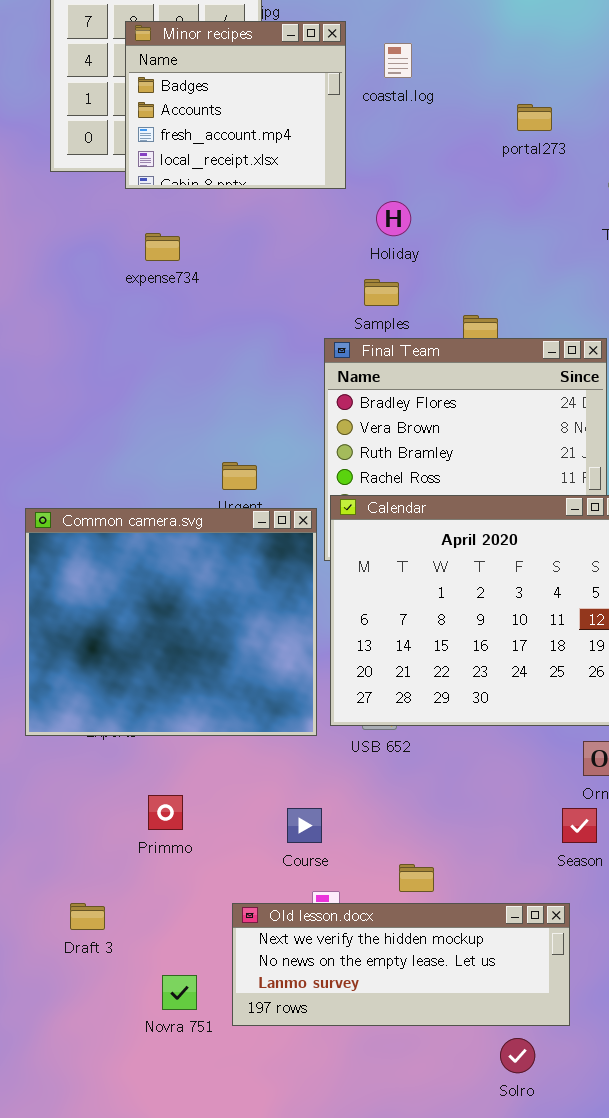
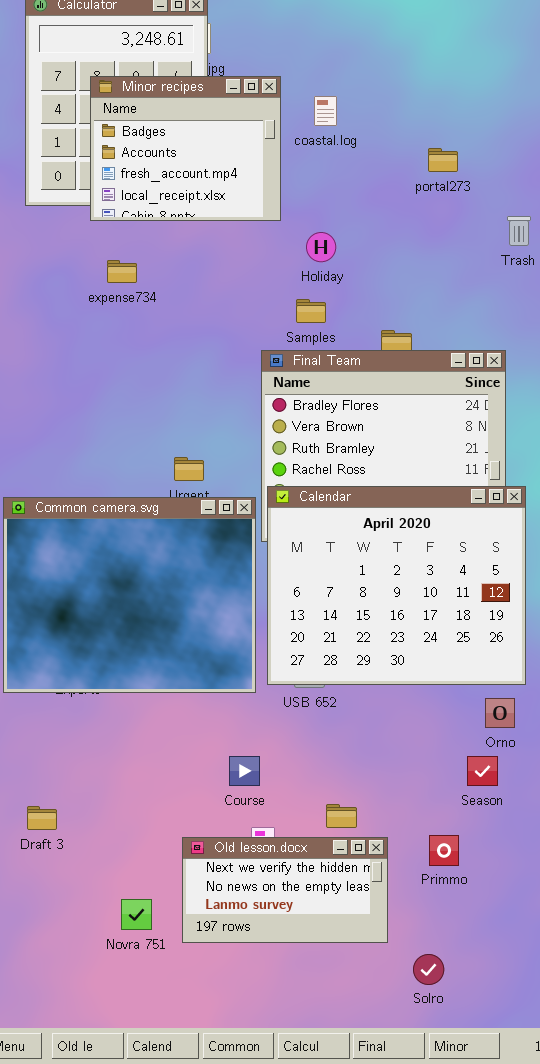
Primmo: [148,795,183,830] -> [429,835,459,866], moved
Draft 3: [70,903,105,930] -> [27,806,57,830], moved
Old lesson.docx: [232,903,570,1026] -> [182,837,388,943], resized

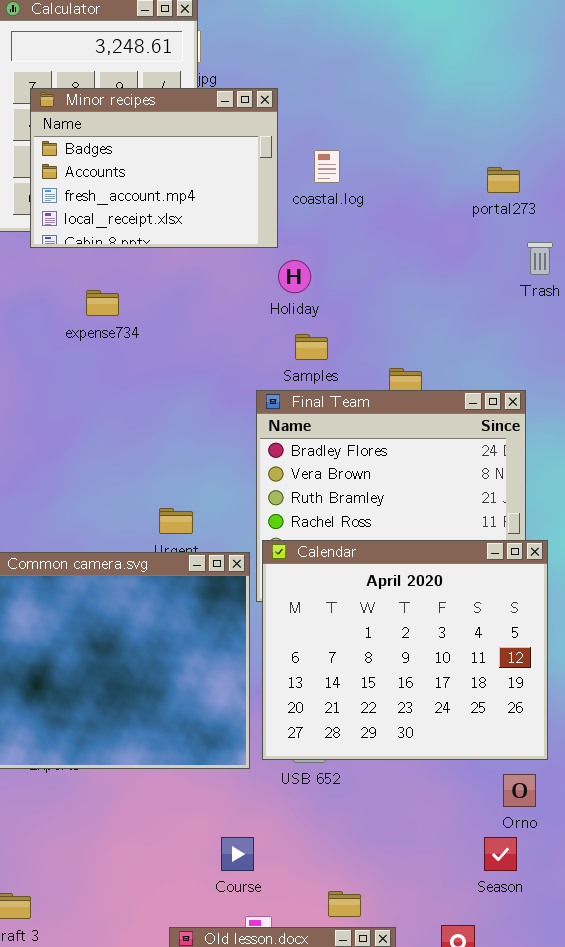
Minor recipes: [90,76,281,221] -> [30,88,278,248], resized
coastal.log: [314,96,337,126] -> [314,150,340,183], moved
portal273: [428,148,458,172] -> [487,167,520,193], moved
Holiday: [306,232,336,262] -> [278,260,311,293], moved

